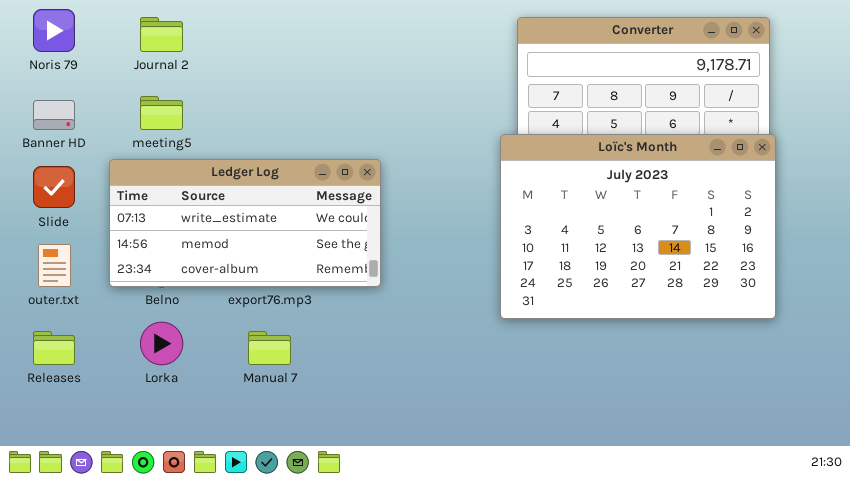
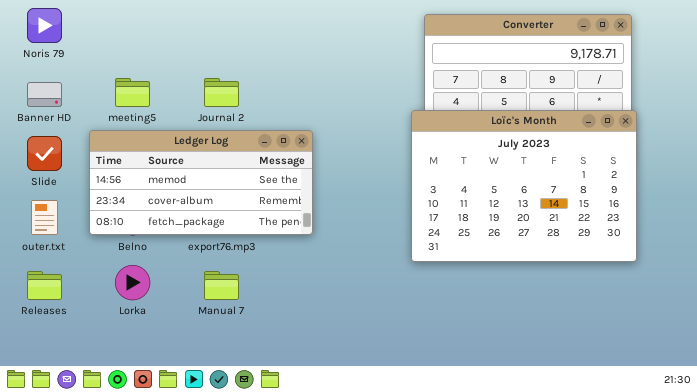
Journal 2: [140,17,183,52] -> [204,78,239,107], moved
Ledger Log: [109,159,381,287] -> [89,130,313,235], scrolled down 1 row

